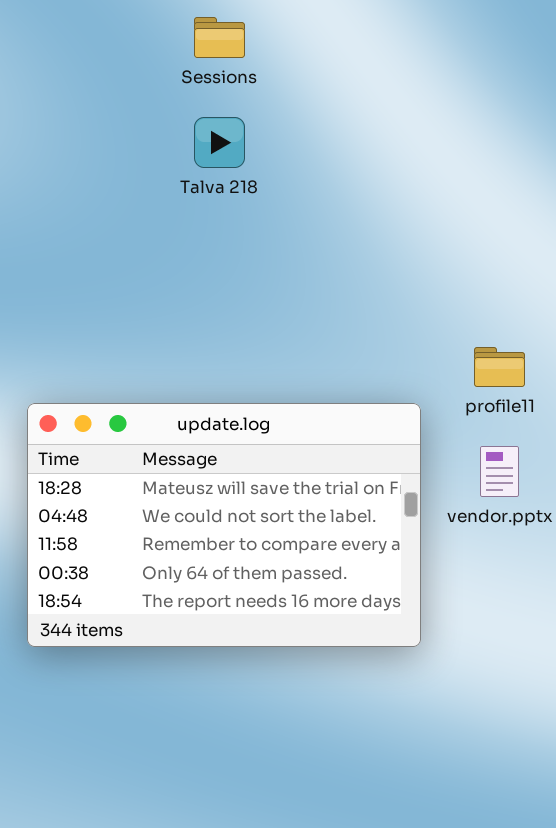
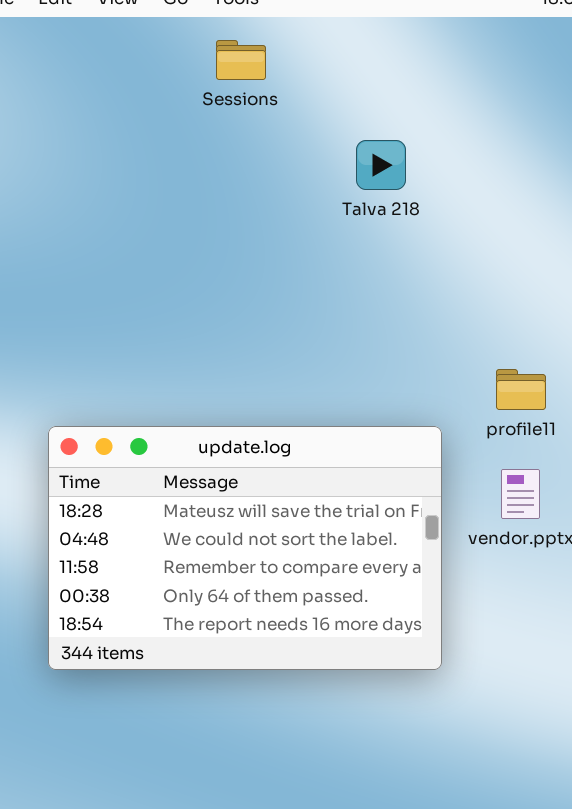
Talva 218: [194,117,245,168] -> [356,140,406,190], moved

